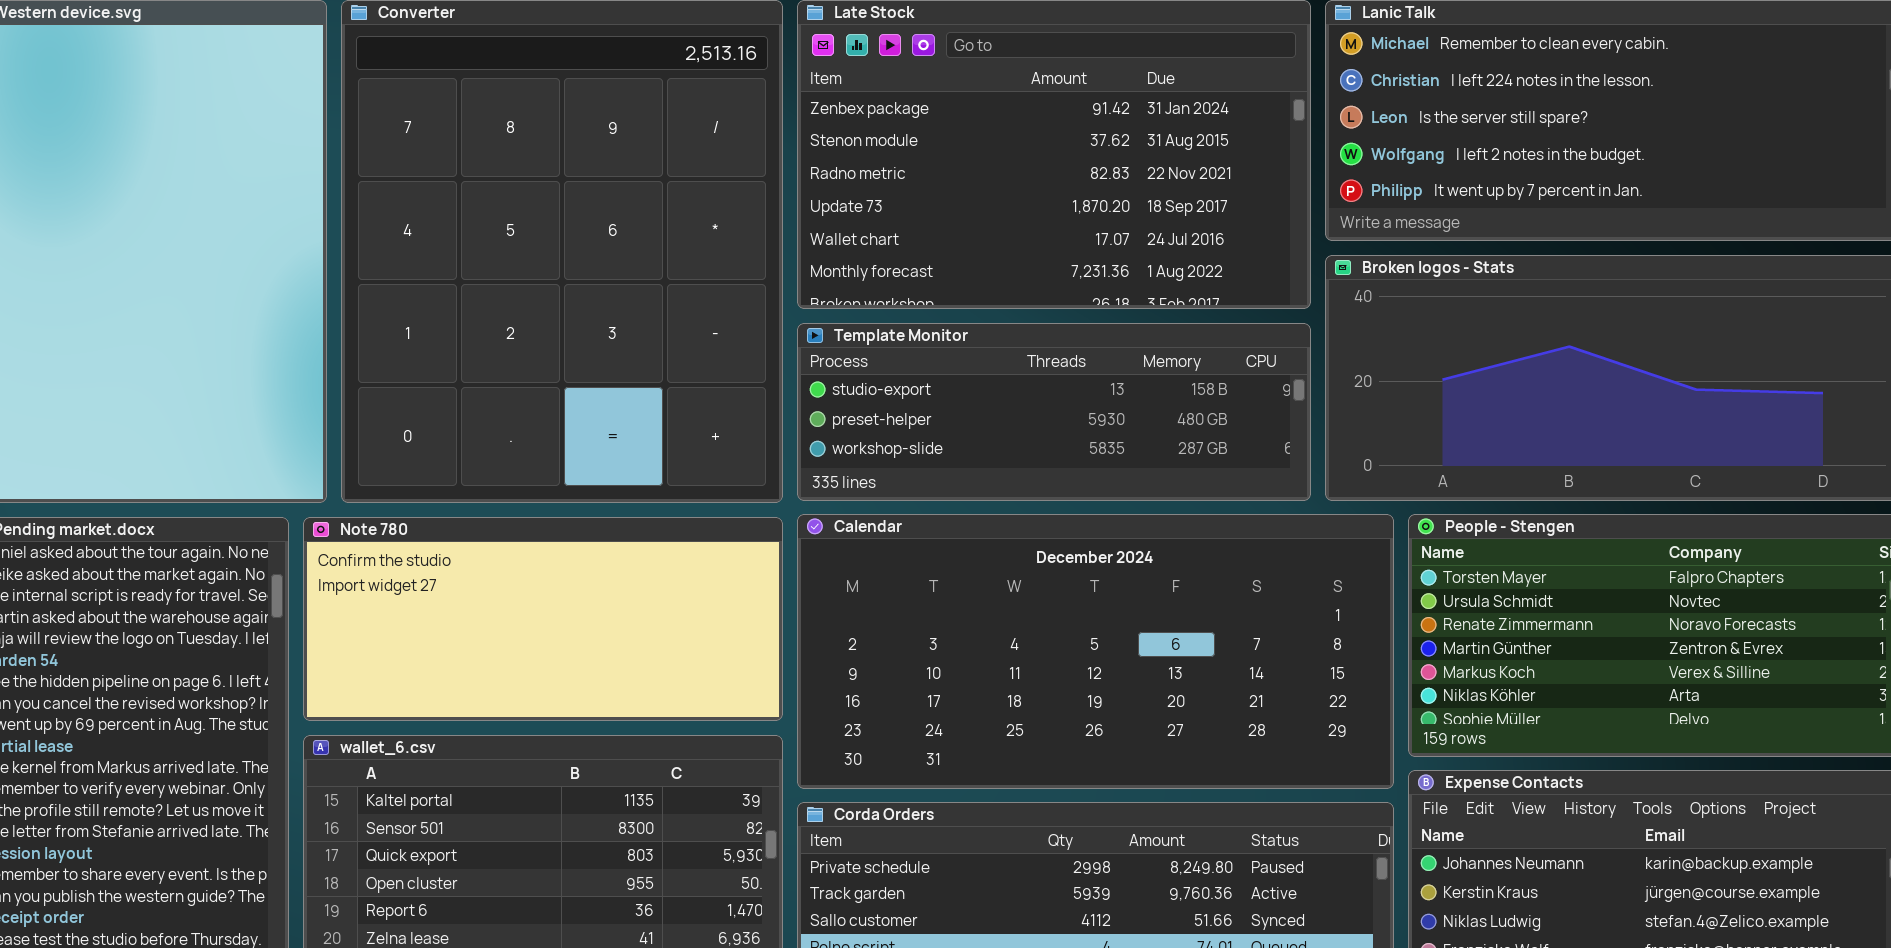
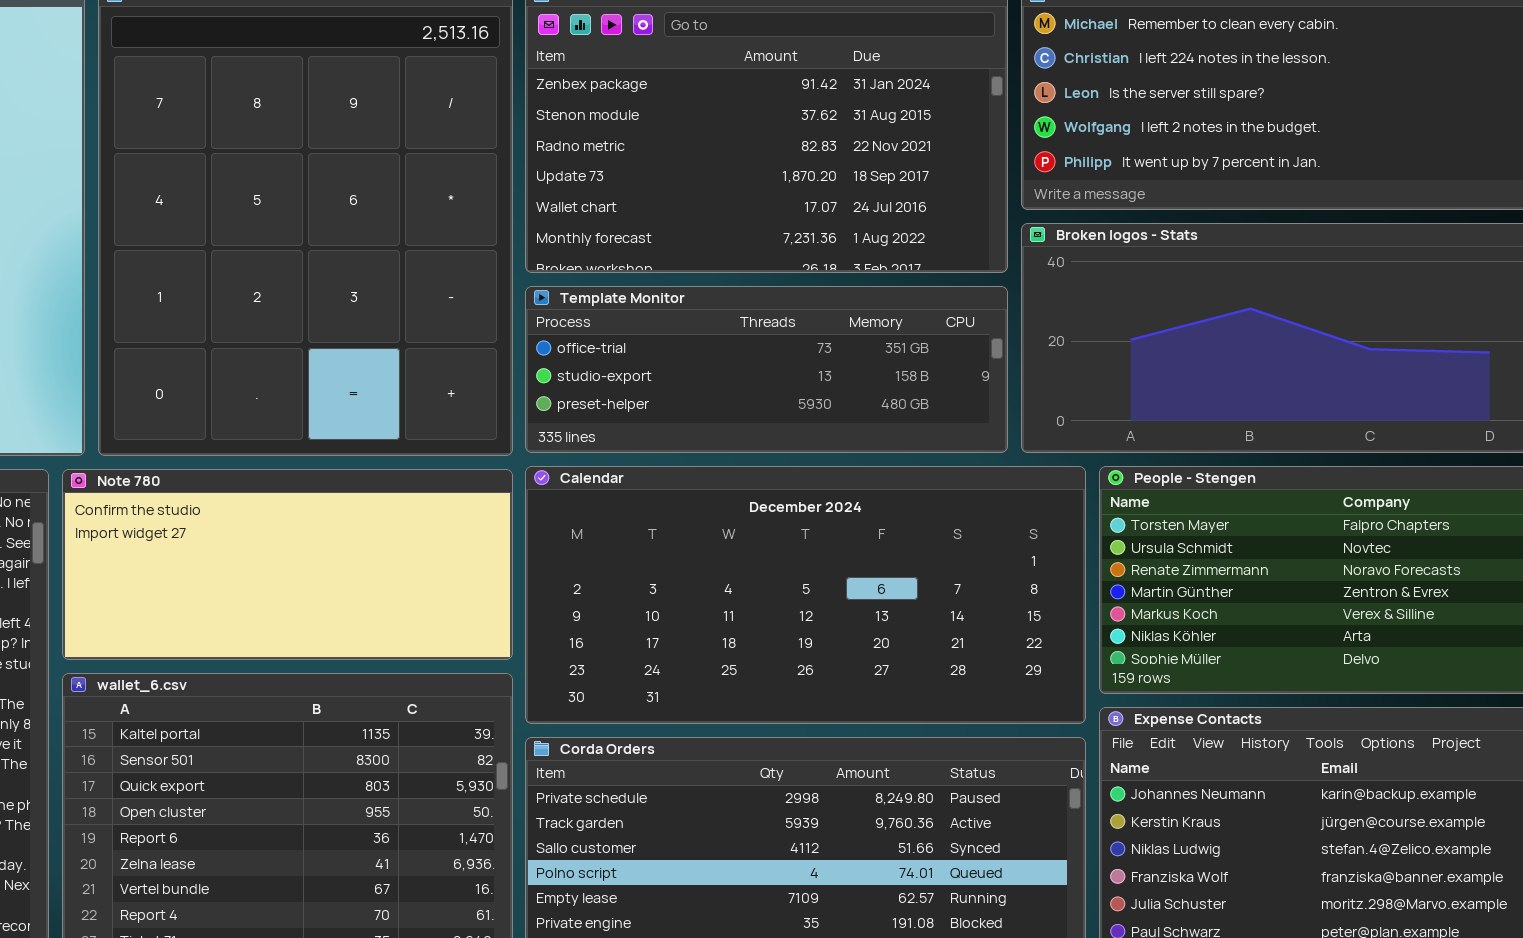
Template Monitor: [797,323,1311,501] -> [525,286,1008,453], scrolled up 1 row

